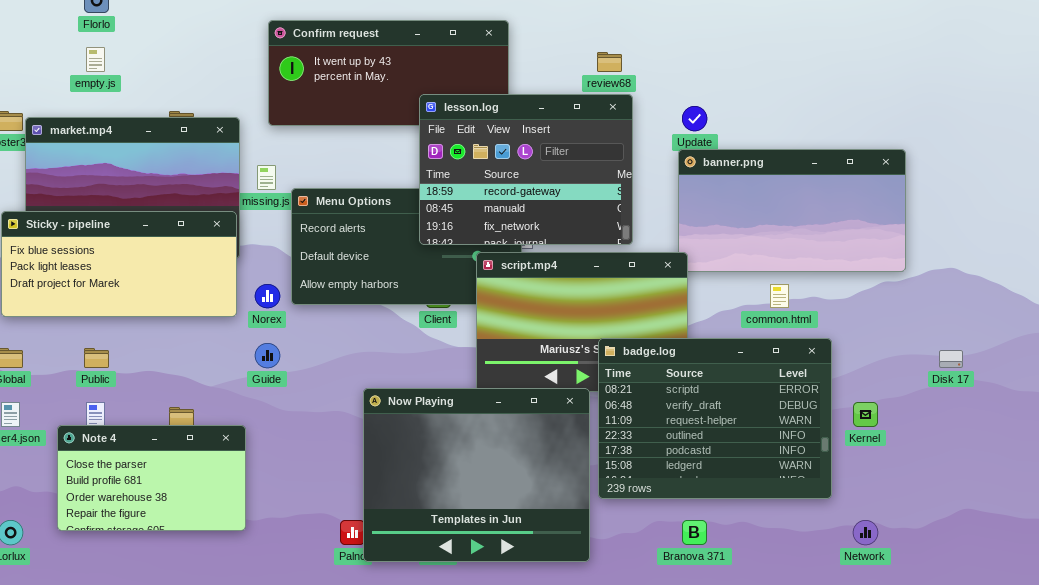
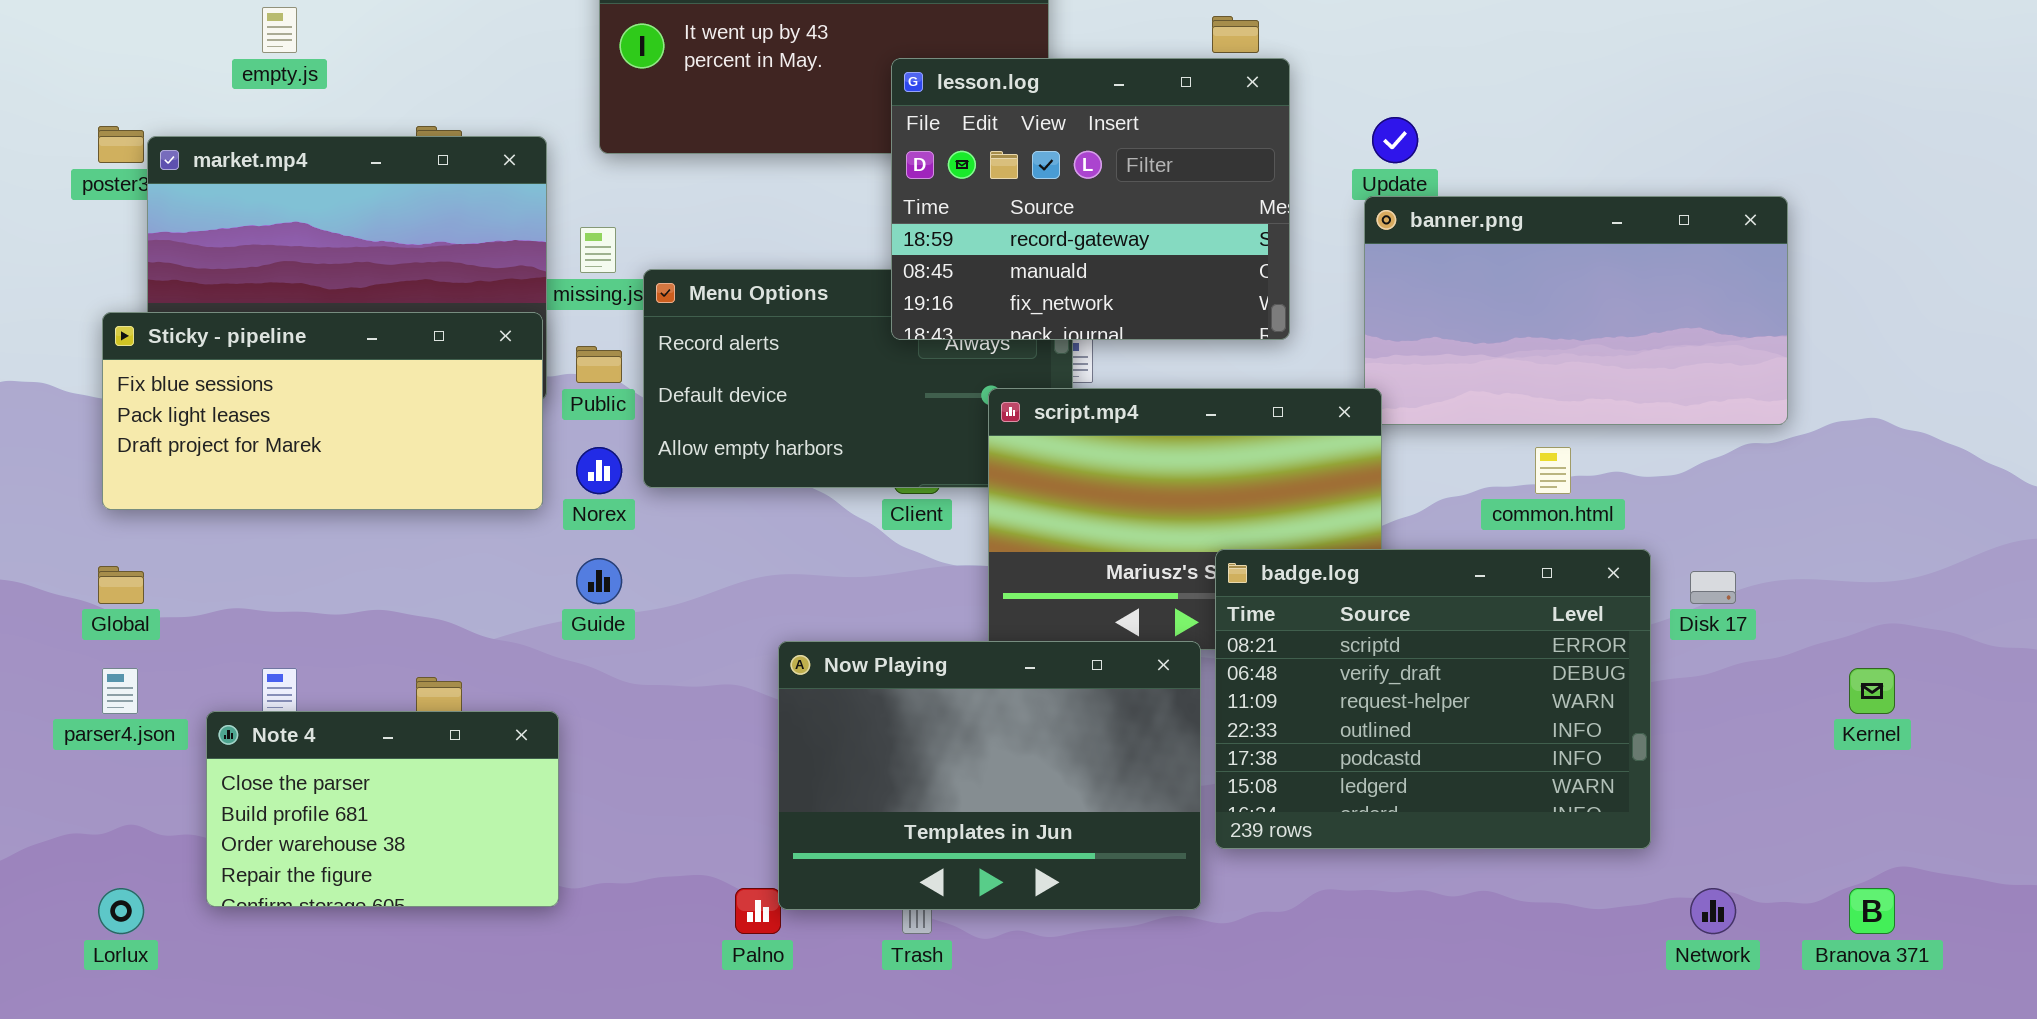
lesson.log: [419,94,633,245] -> [891,58,1290,340], moved
Public: [84,348,109,368] -> [576,346,622,383], moved
Disk 17: [939,350,963,368] -> [1690,571,1736,604], moved
Now Playing: [363,388,590,562] -> [778,641,1201,910], resized
Kernel: [853,402,878,427] -> [1849,668,1895,714], moved
Branova 371: [682,520,707,545] -> [1849,888,1895,934], moved

